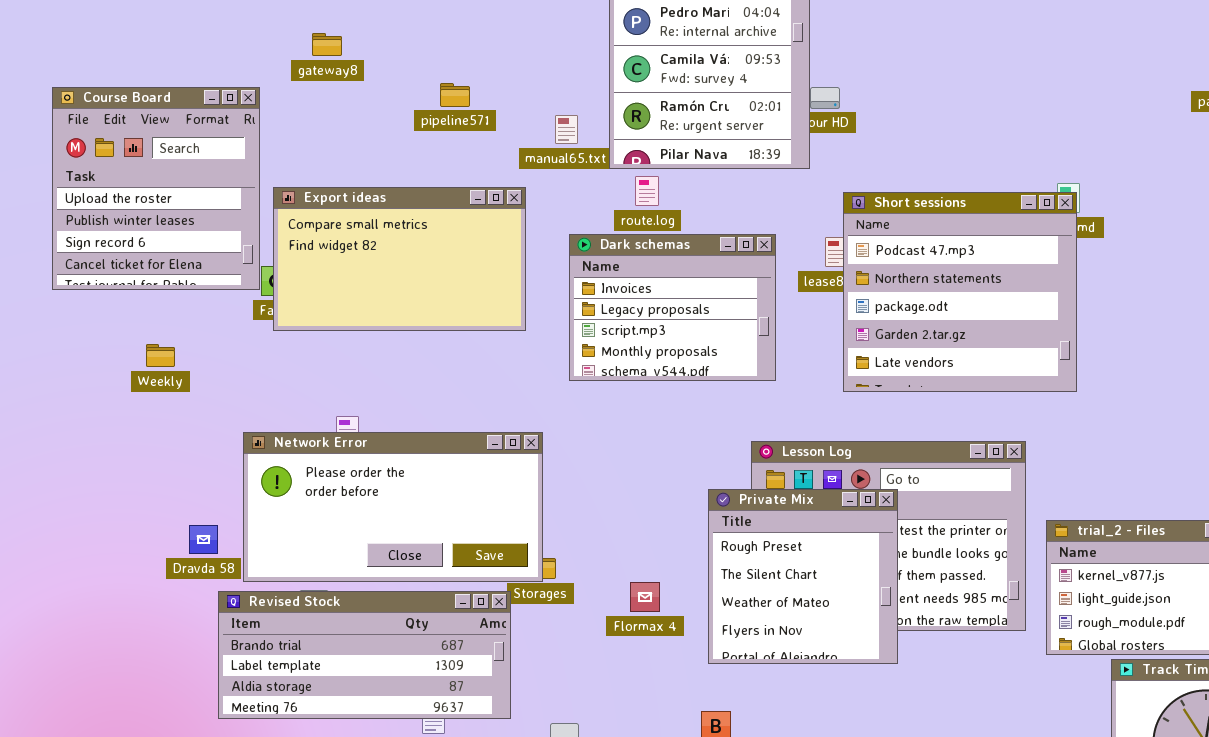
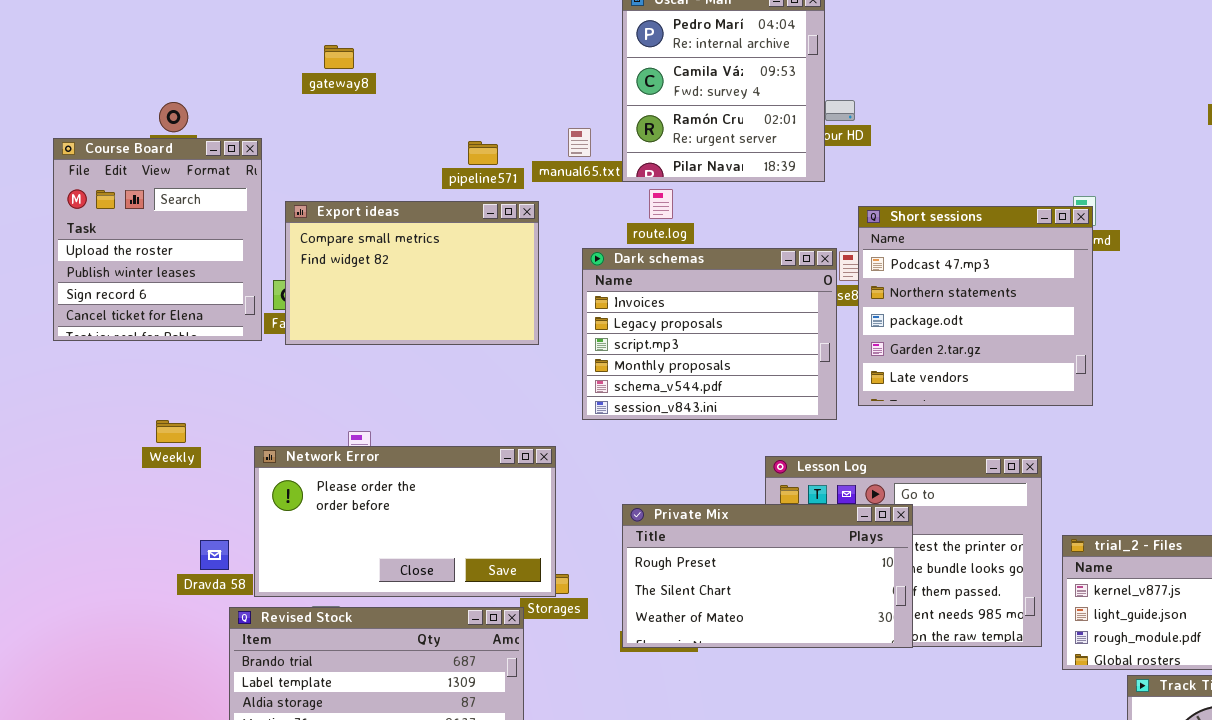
pipeline571: [440,83,470,107] -> [468,141,498,165], moved
Course Board: [52,87,260,290] -> [53,138,262,341], moved
Dark schemas: [569,234,776,381] -> [582,248,837,420], resized
Weekly: [146,344,175,367] -> [156,420,186,443], moved
Private Mix: [708,489,898,664] -> [622,504,913,648], resized

